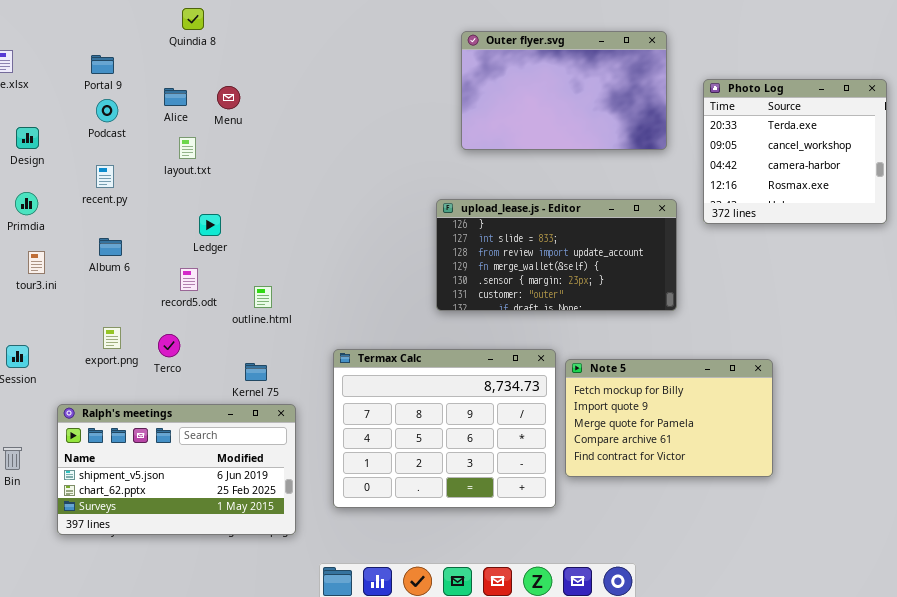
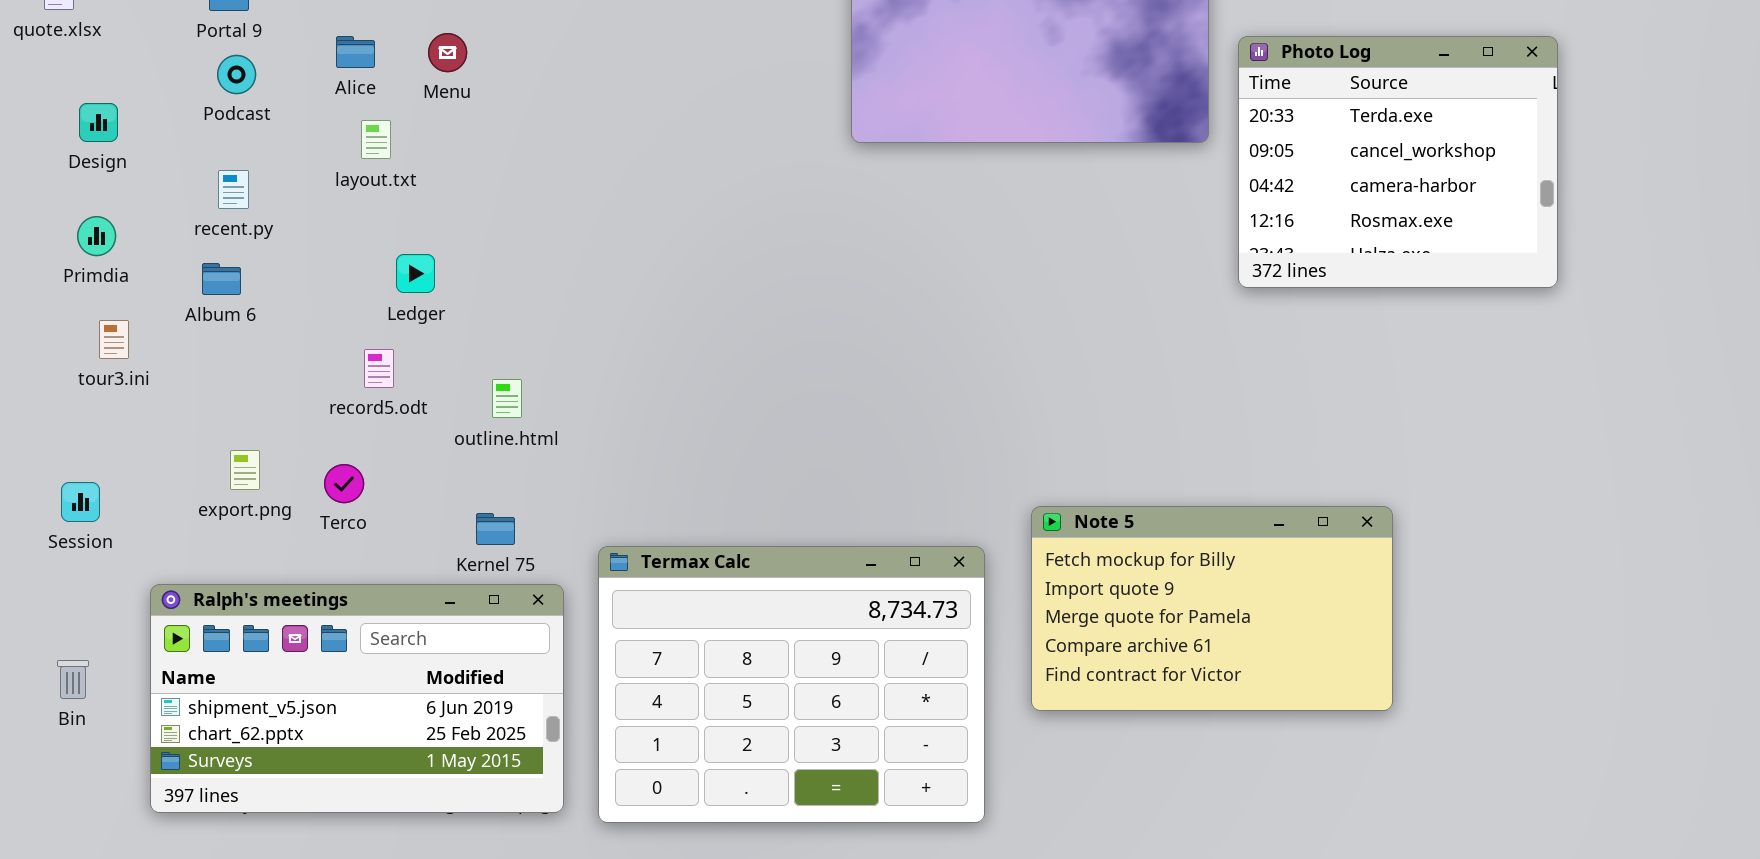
Photo Log: [703,79,887,224] -> [1238,36,1558,288], moved
upload_lease.js - Editor: [436,199,677,311] -> none, closed
Album 6: [99,238,122,256] -> [202,263,241,295], moved
Termax Calc: [333,349,556,508] -> [598,546,985,823], moved

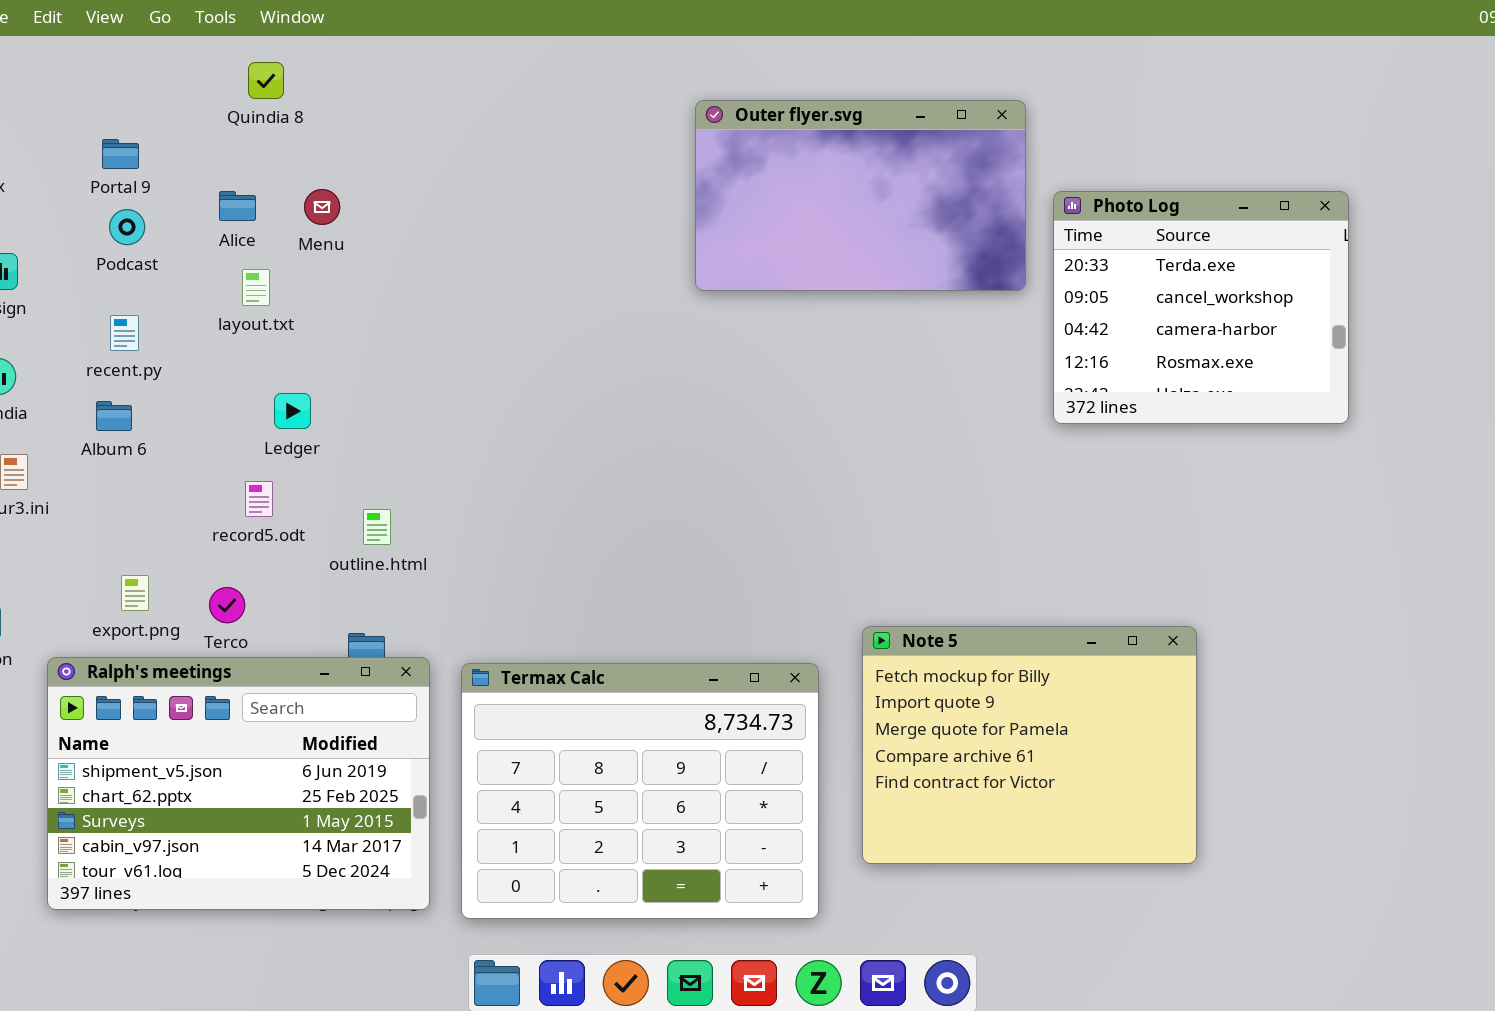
Note 5: [1031,506,1393,711] -> [862,626,1197,864], resized
Ralph's meetings: [150,584,564,813] -> [47,657,430,910], resized

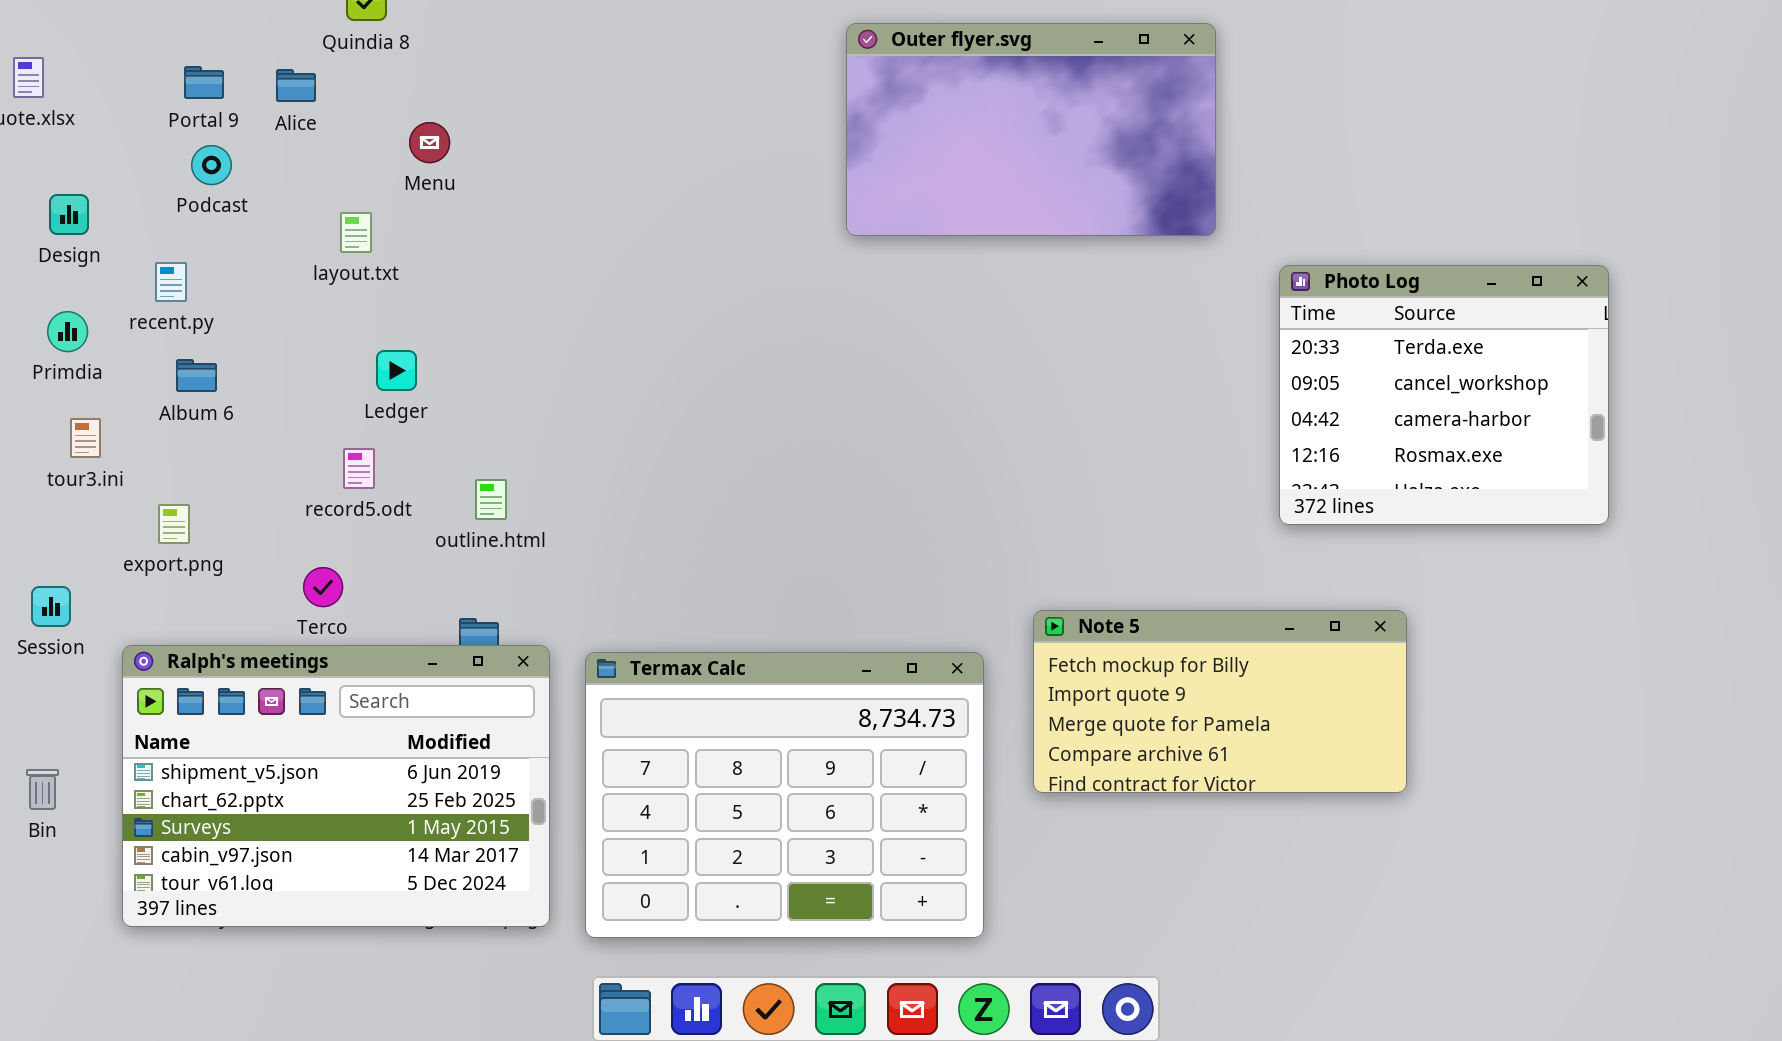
Alice: [219,191,256,221] -> [276,69,316,102], moved
Photo Log: [1053,191,1349,424] -> [1279,265,1609,525], moved
recent.py: [110,315,139,351] -> [155,262,187,302], moved
export.png: [121,575,149,611] -> [158,504,190,544], moved
Note 5: [862,626,1197,864] -> [1033,610,1407,793], resized

